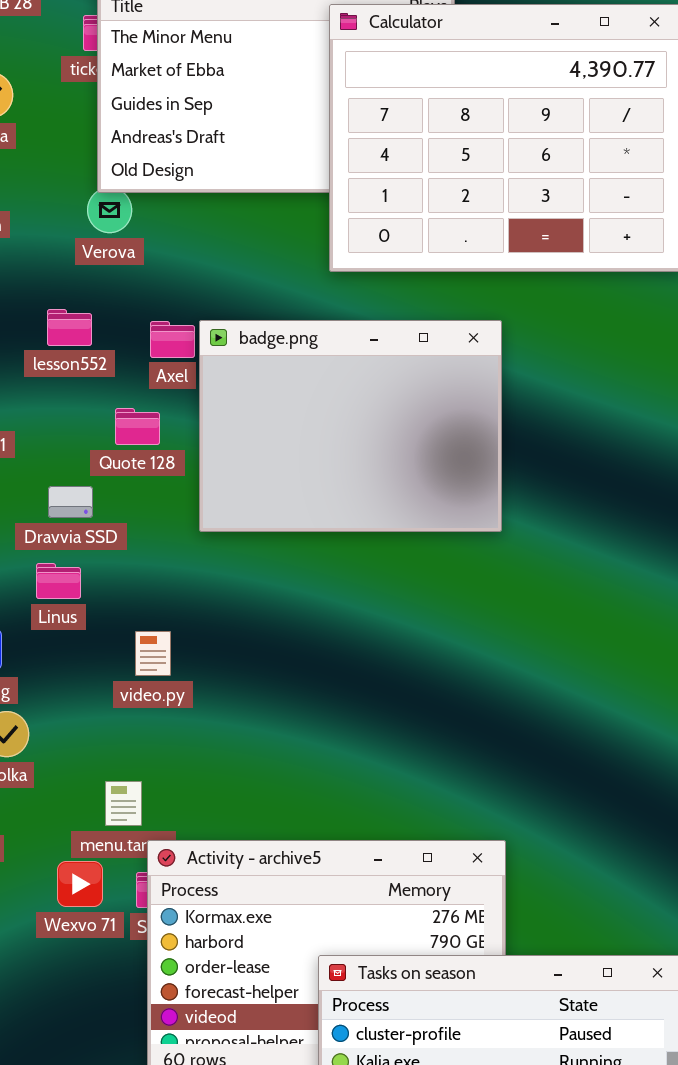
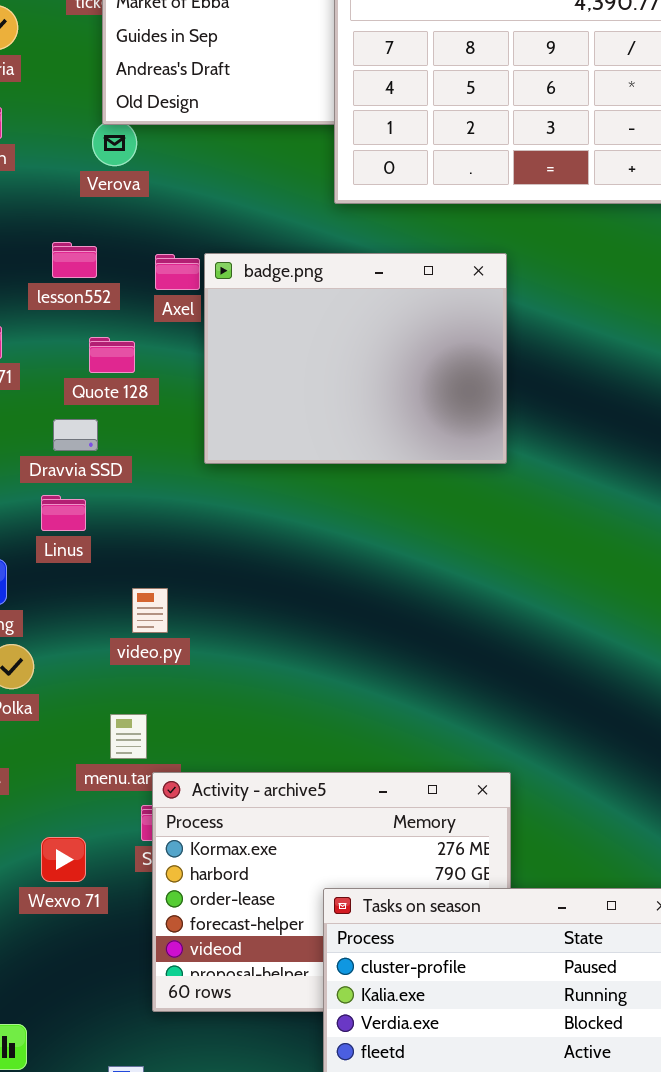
Quote 128: [115,408,160,445] -> [89,337,135,373], moved
video.py: [135,631,171,676] -> [132,588,168,633], moved
Wexvo 71: [57,861,103,907] -> [41,837,86,882], moved

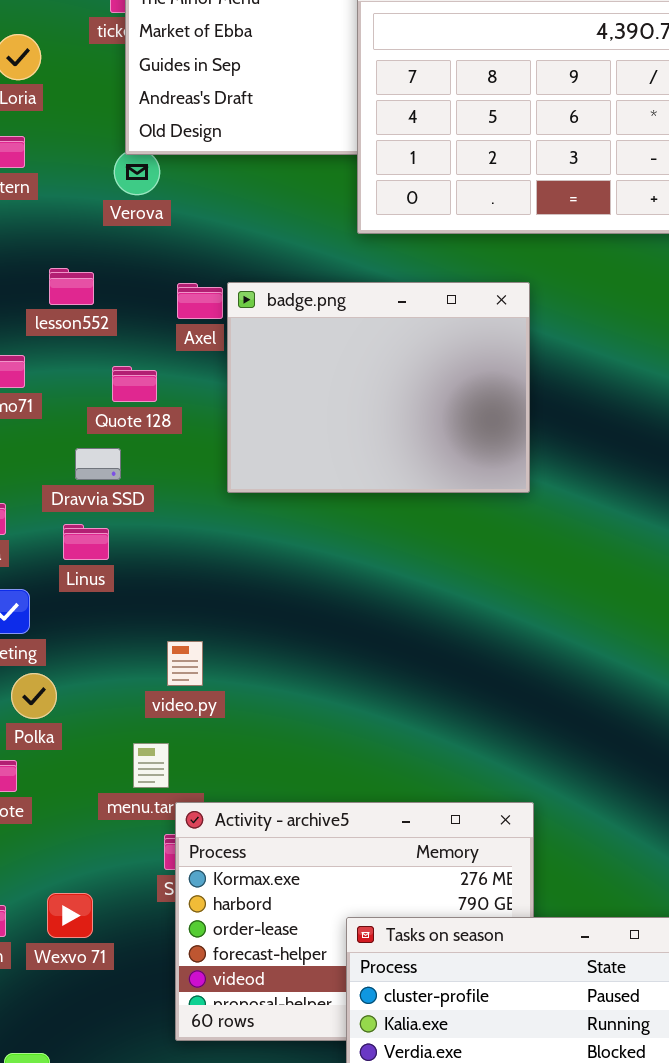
lesson552: [52,242,97,278] -> [49,268,94,305], moved
video.py: [132,588,168,633] -> [167,641,203,686], moved
Wexvo 71: [41,837,86,882] -> [47,893,93,938], moved

